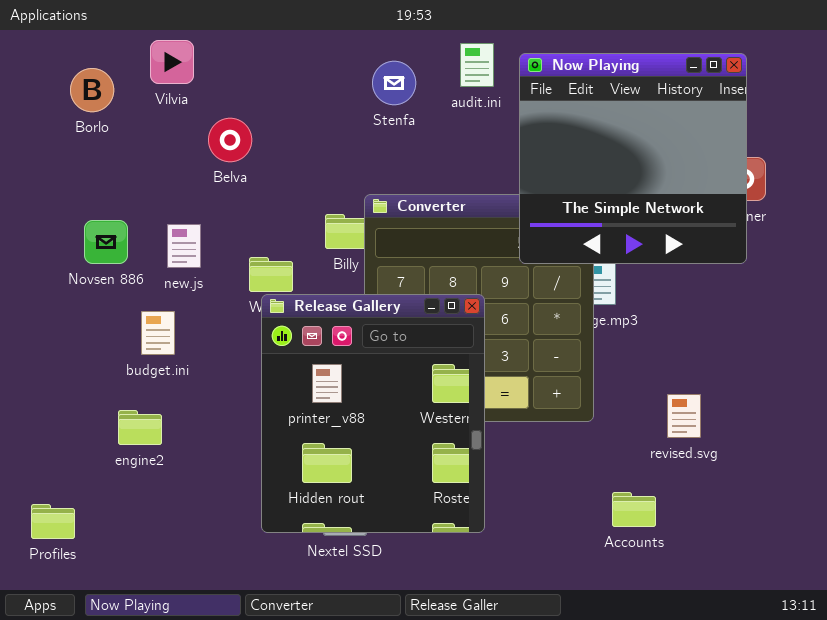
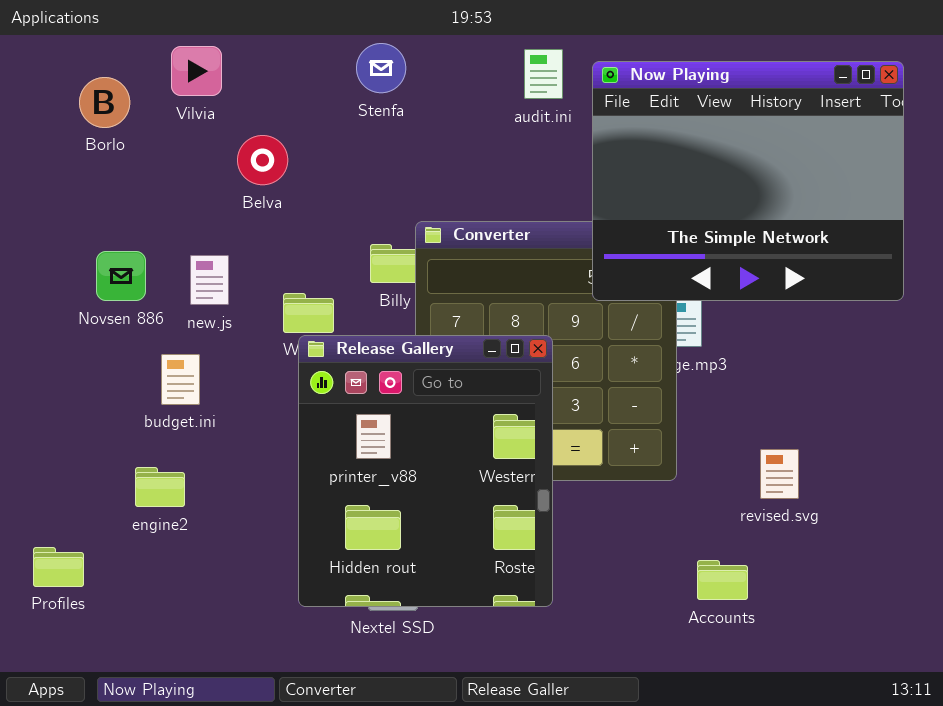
Now Playing: [519,53,747,264] -> [592,61,904,301], resized
Stenfa: [372,61,416,105] -> [356,43,406,93], moved
Profiles: [31,504,75,539] -> [33,547,84,587], moved

